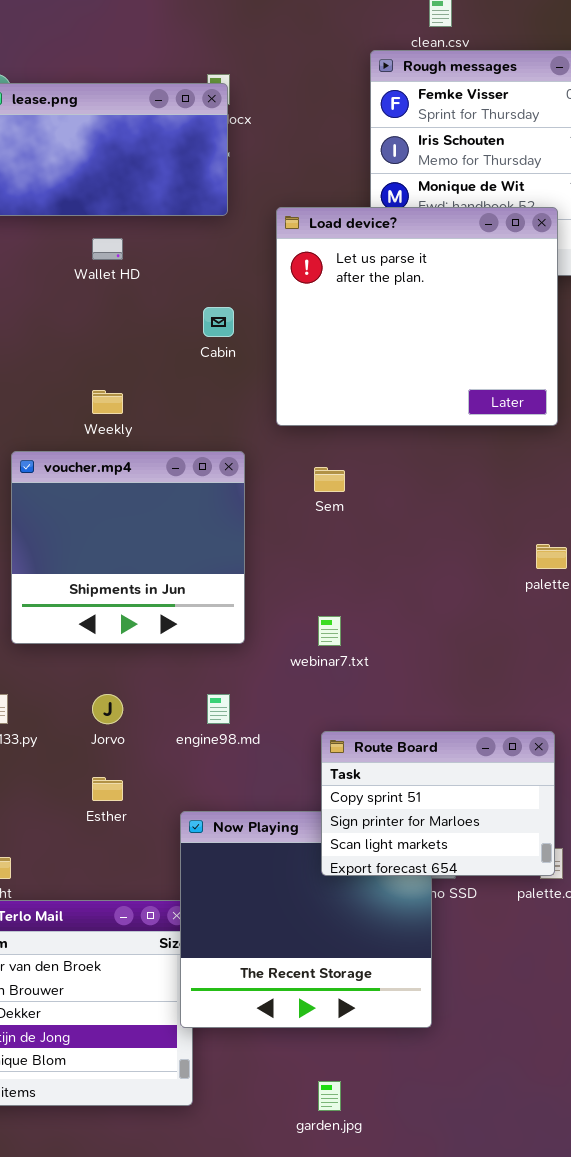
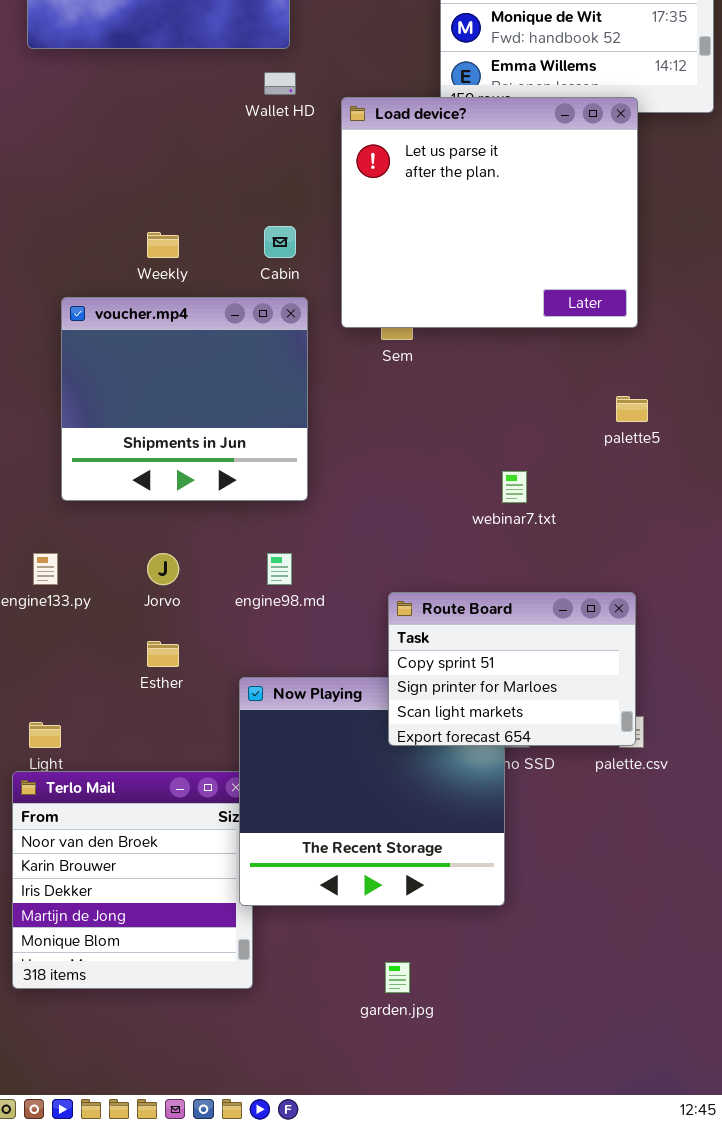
Load device?: [276,207,558,426] -> [341,97,638,328], moved
Wallet HD: [92,238,123,260] -> [264,72,296,95], moved
Cabin: [203,307,234,337] -> [264,226,296,258], moved
webinar7.txt: [318,616,341,646] -> [502,471,527,503], moved

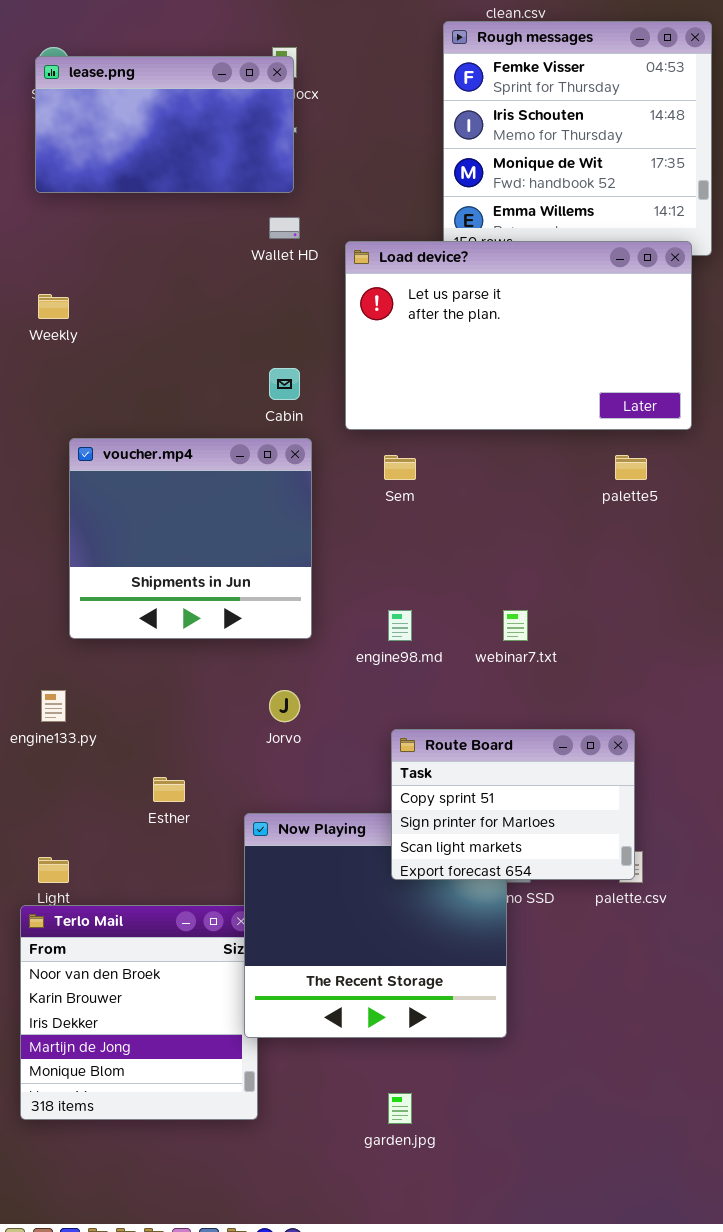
Load device?: [341,97,638,328] -> [345,241,692,430], resized
Weekly: [147,232,179,258] -> [38,294,69,319], moved
palette5: [616,396,648,422] -> [615,455,647,480], moved
Jorvo: [147,553,179,585] -> [269,690,300,722], moved
engine98.md: [267,553,292,585] -> [388,610,412,641], moved

